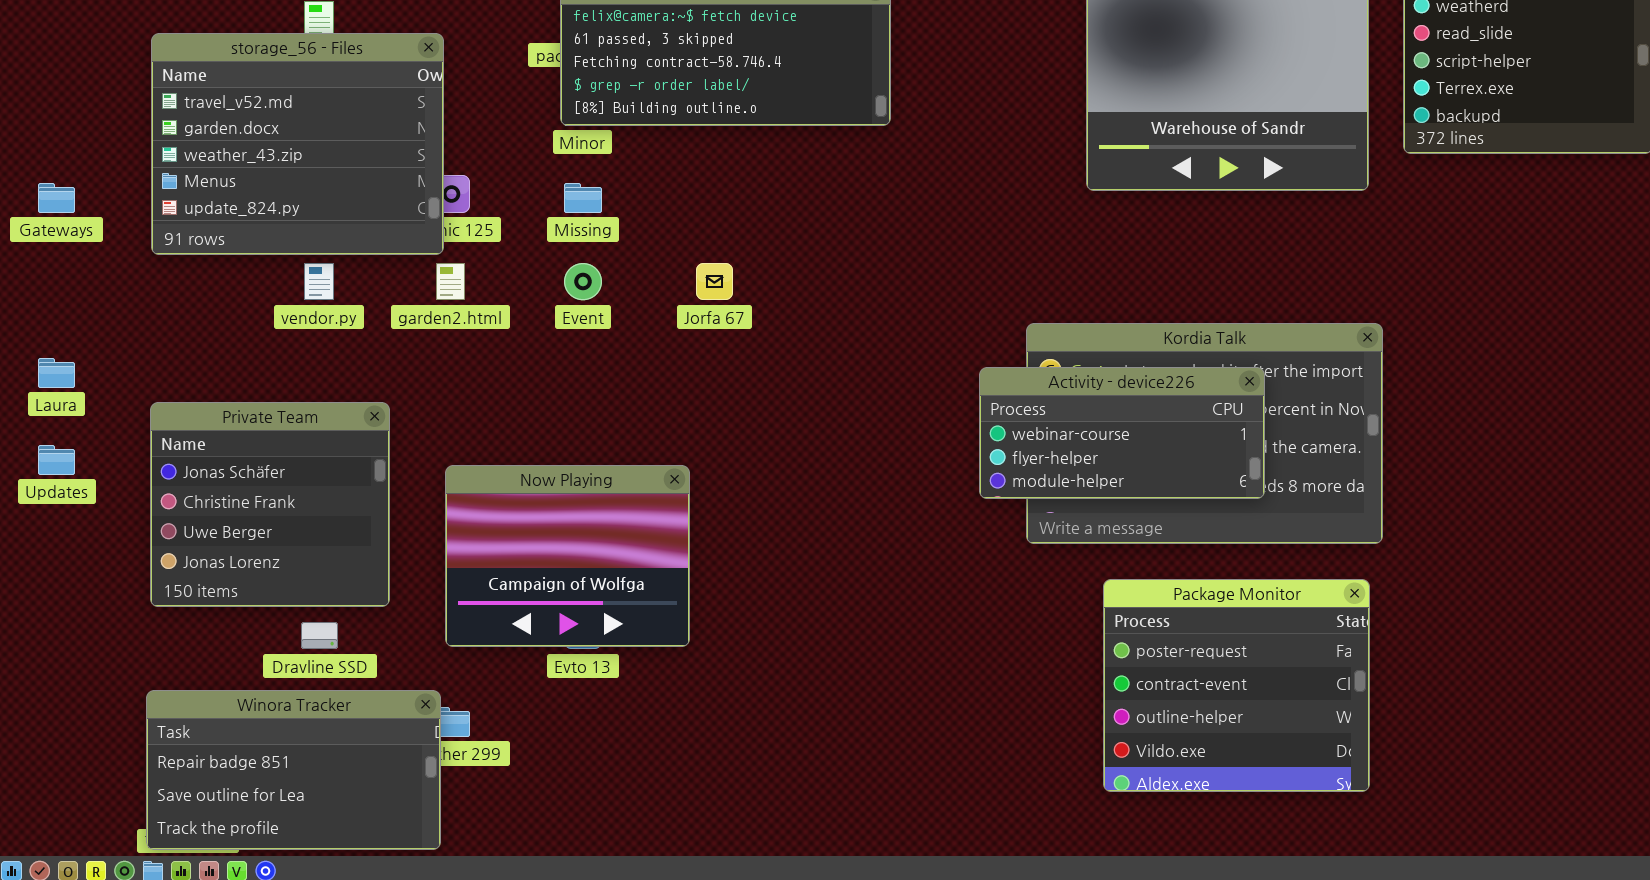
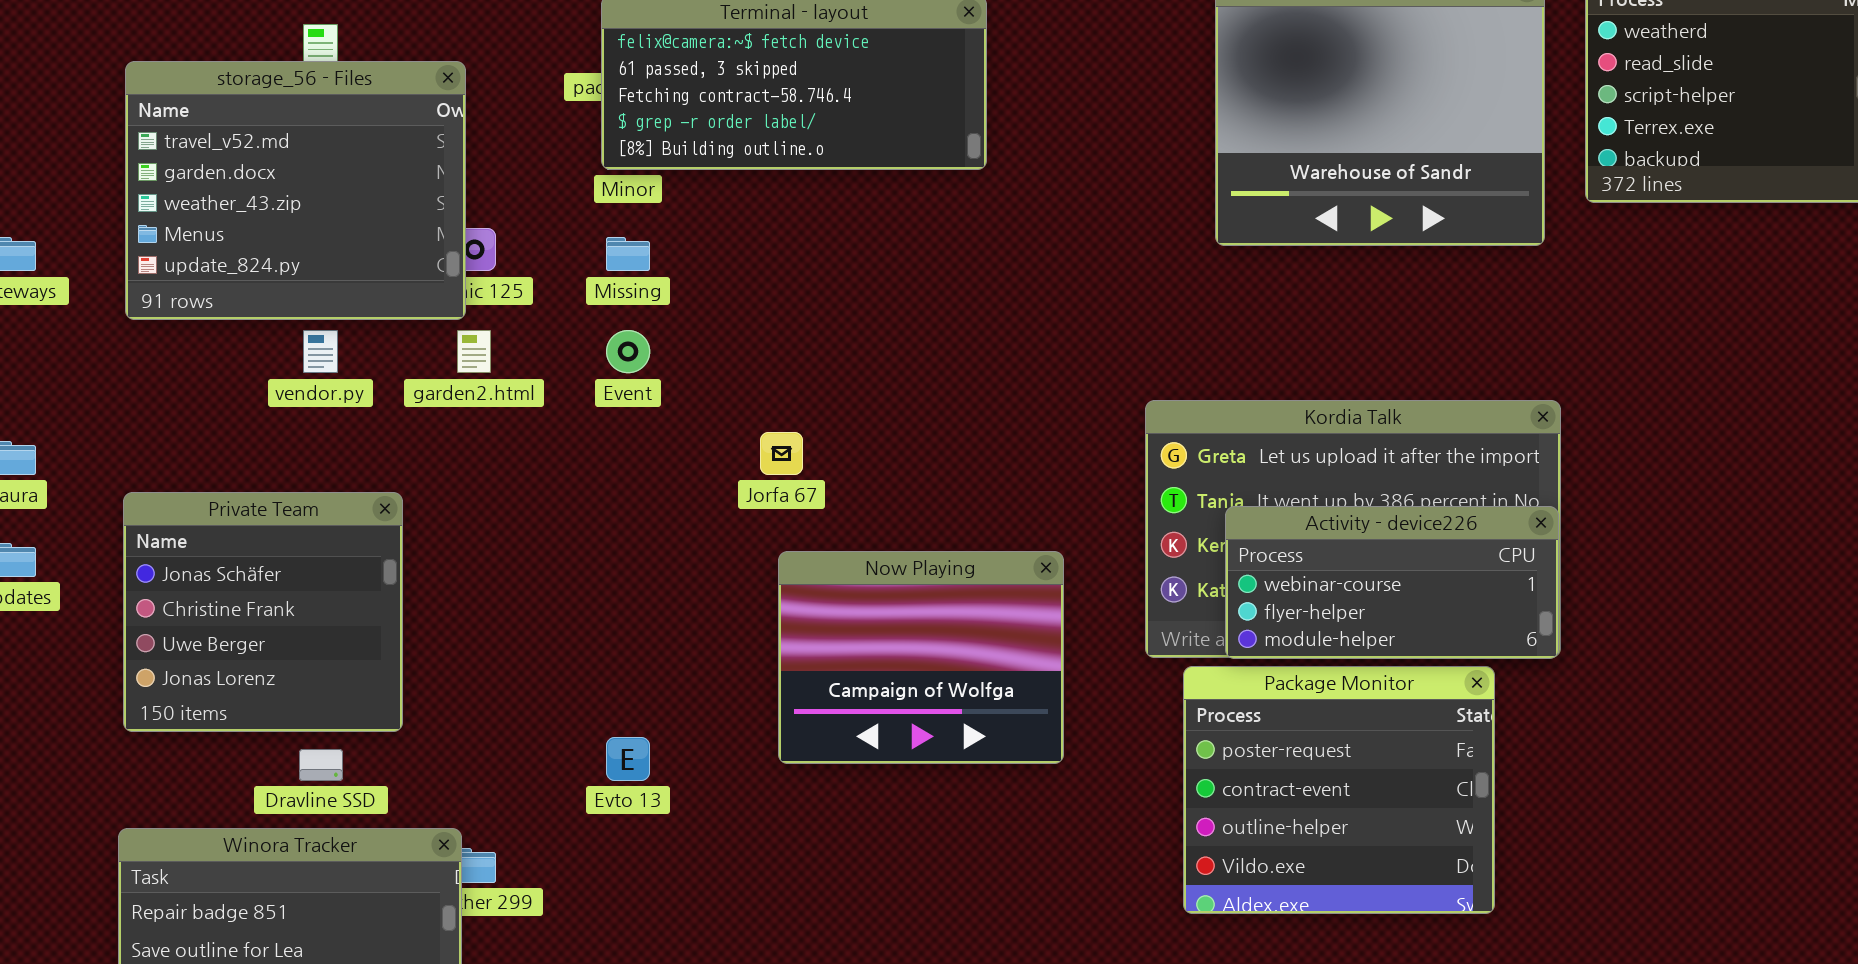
Jorfa 67: [696,263,733,300] -> [760,432,803,475], moved
Activity - device226: [979,367,1265,499] -> [1225,506,1559,659], moved
Now Playing: [445,465,690,647] -> [778,551,1064,764], moved
Package Monitor: [1103,579,1370,792] -> [1183,666,1495,914], moved

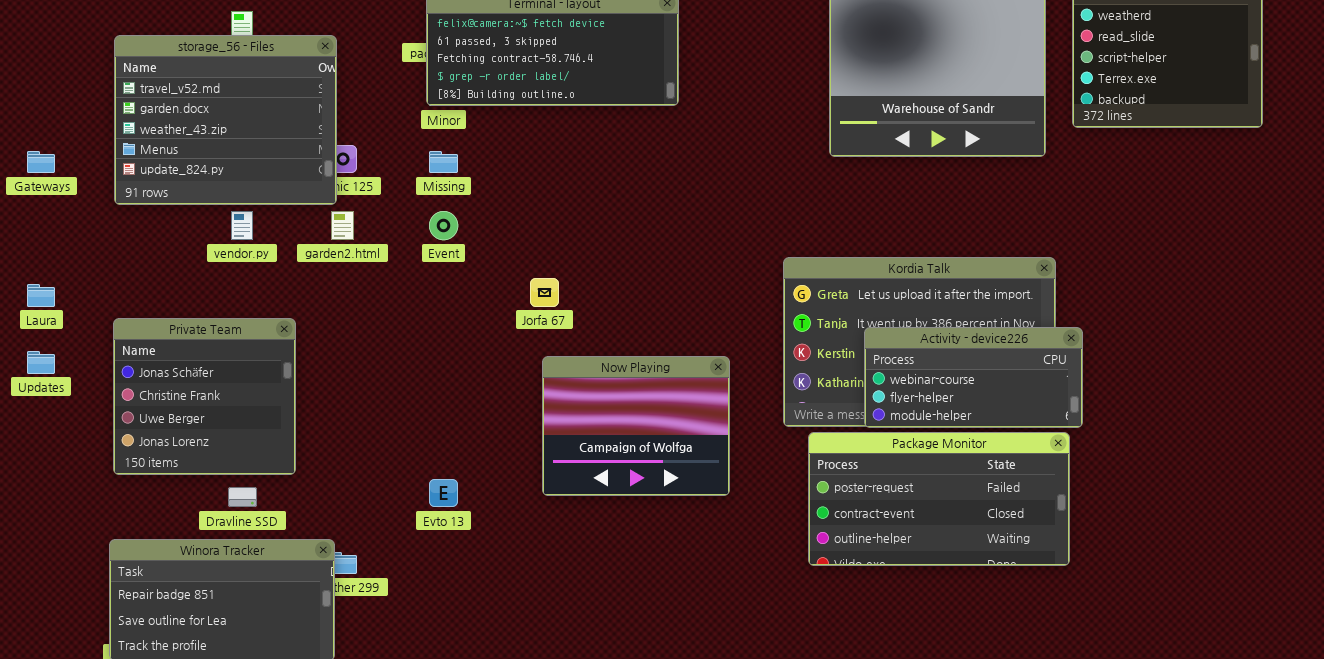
Activity - device226: [1225,506,1559,659] -> [864,327,1083,428], moved
Package Monitor: [1183,666,1495,914] -> [808,432,1070,566], resized

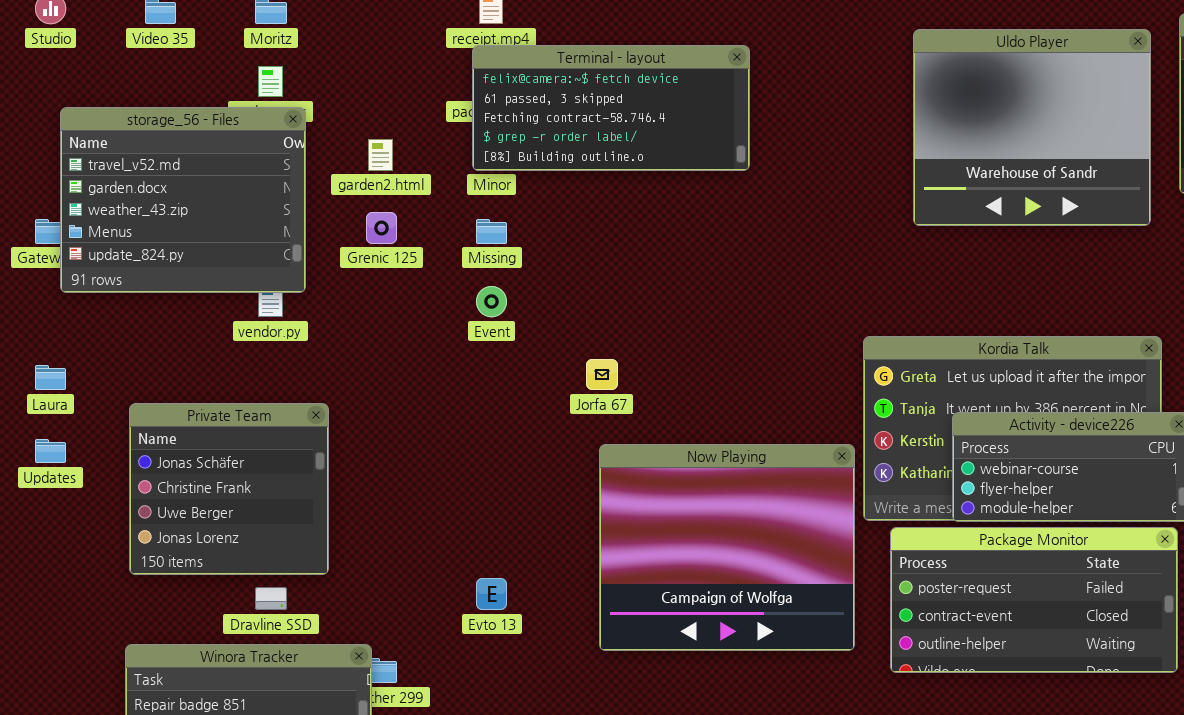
storage_56 - Files: [114,35,337,205] -> [60,107,306,293], moved
garden2.html: [331,211,354,240] -> [368,139,393,171], moved
Now Playing: [542,356,730,496] -> [599,444,855,651], resized

